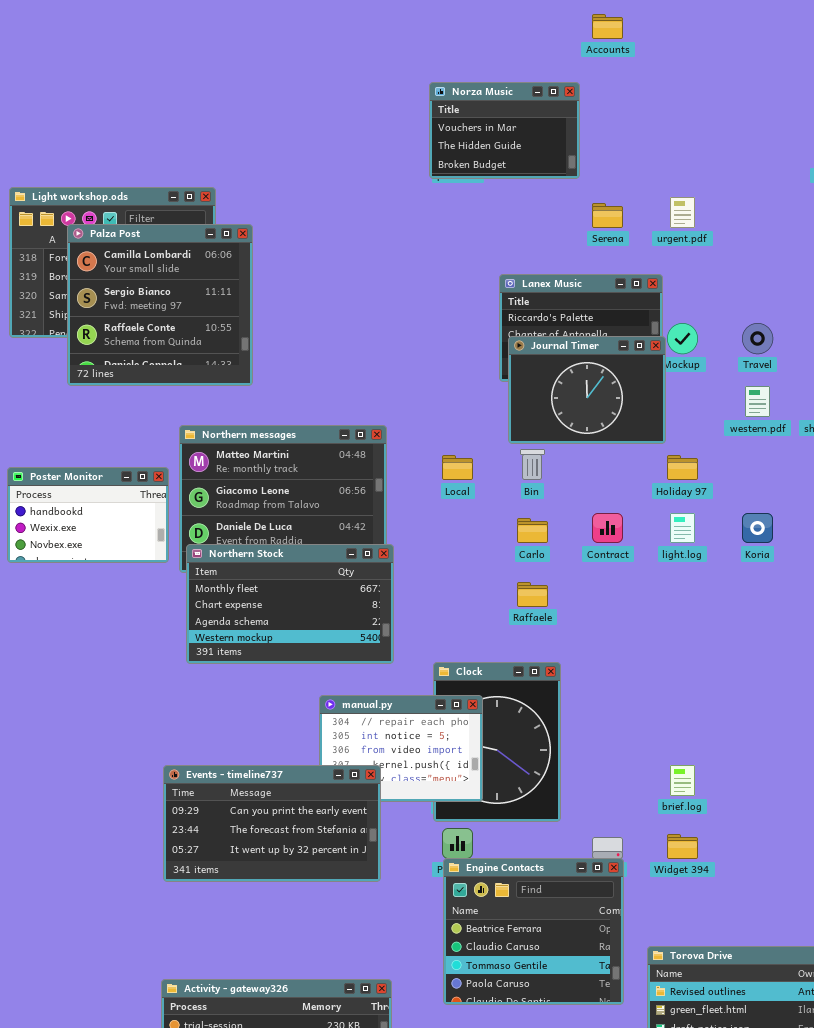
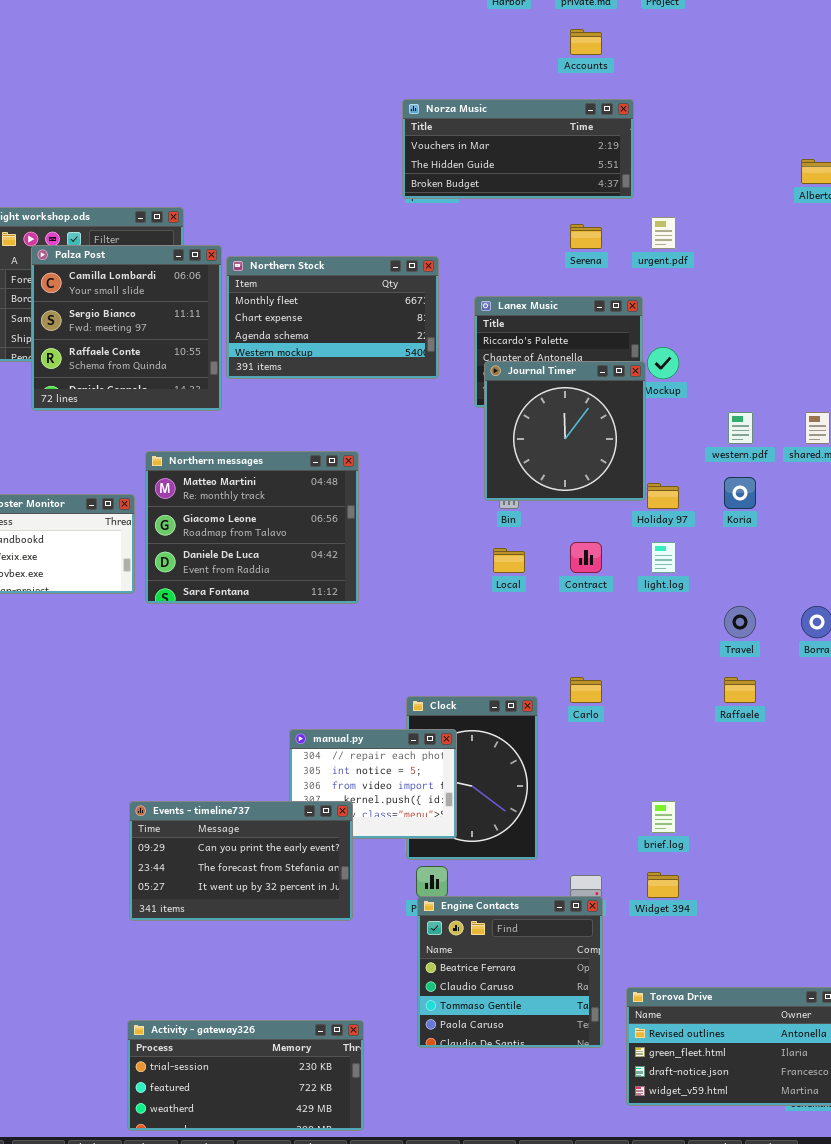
Norza Music: [429,82,580,179] -> [402,99,634,199], resized
Travel: [742,323,773,354] -> [724,606,756,638], moved
Journal Timer: [508,336,666,444] -> [484,361,646,501], resized
Local: [442,455,473,480] -> [493,548,525,573], moved
Koria: [742,513,773,543] -> [724,477,756,509], moved
Carlo: [517,518,548,543] -> [570,677,602,703], moved
Northern Stock: [186,544,394,664] -> [226,256,439,379], moved
Raffaele: [517,582,548,607] -> [724,677,756,703], moved

